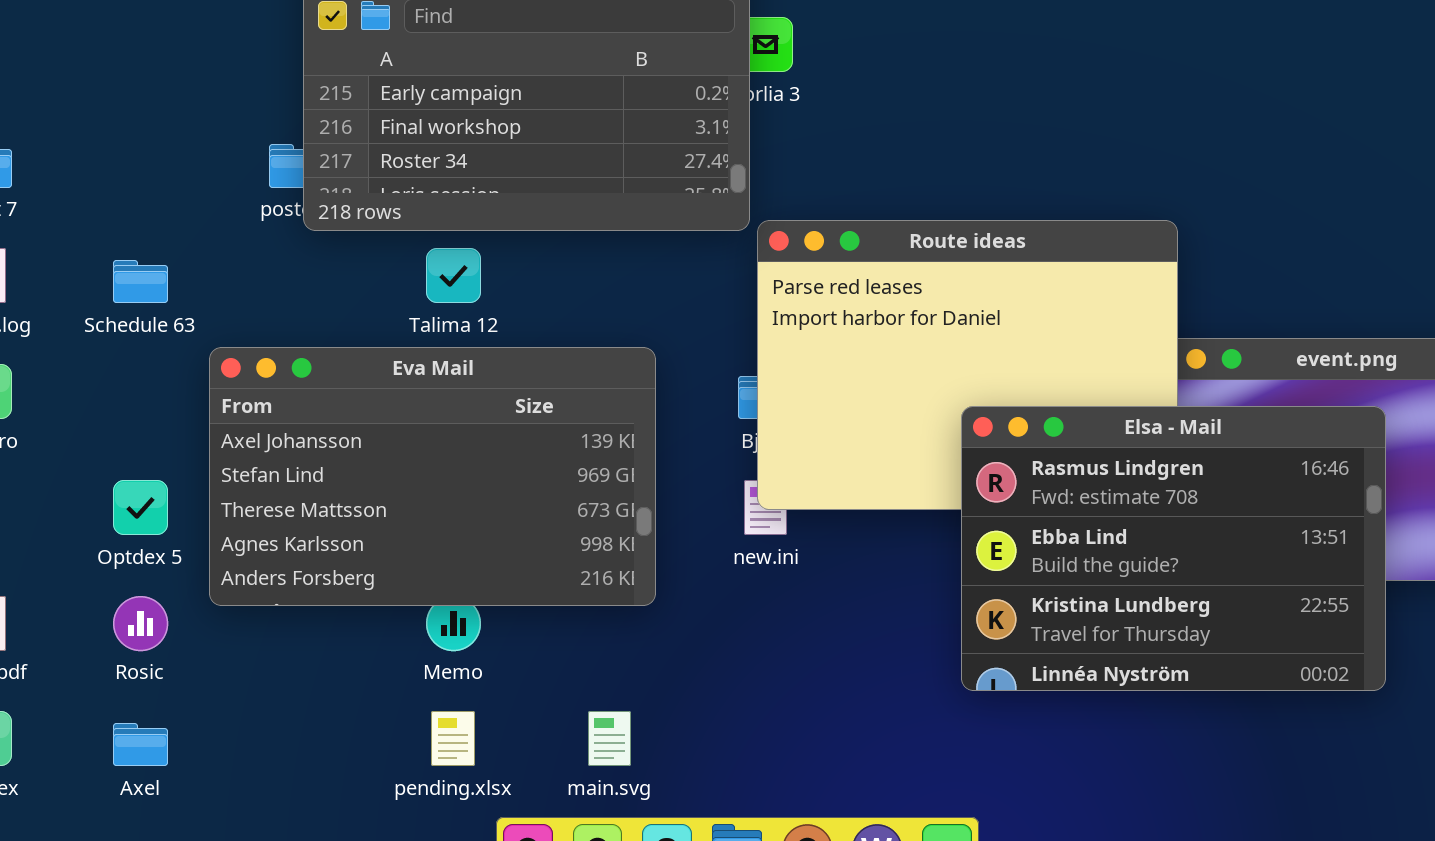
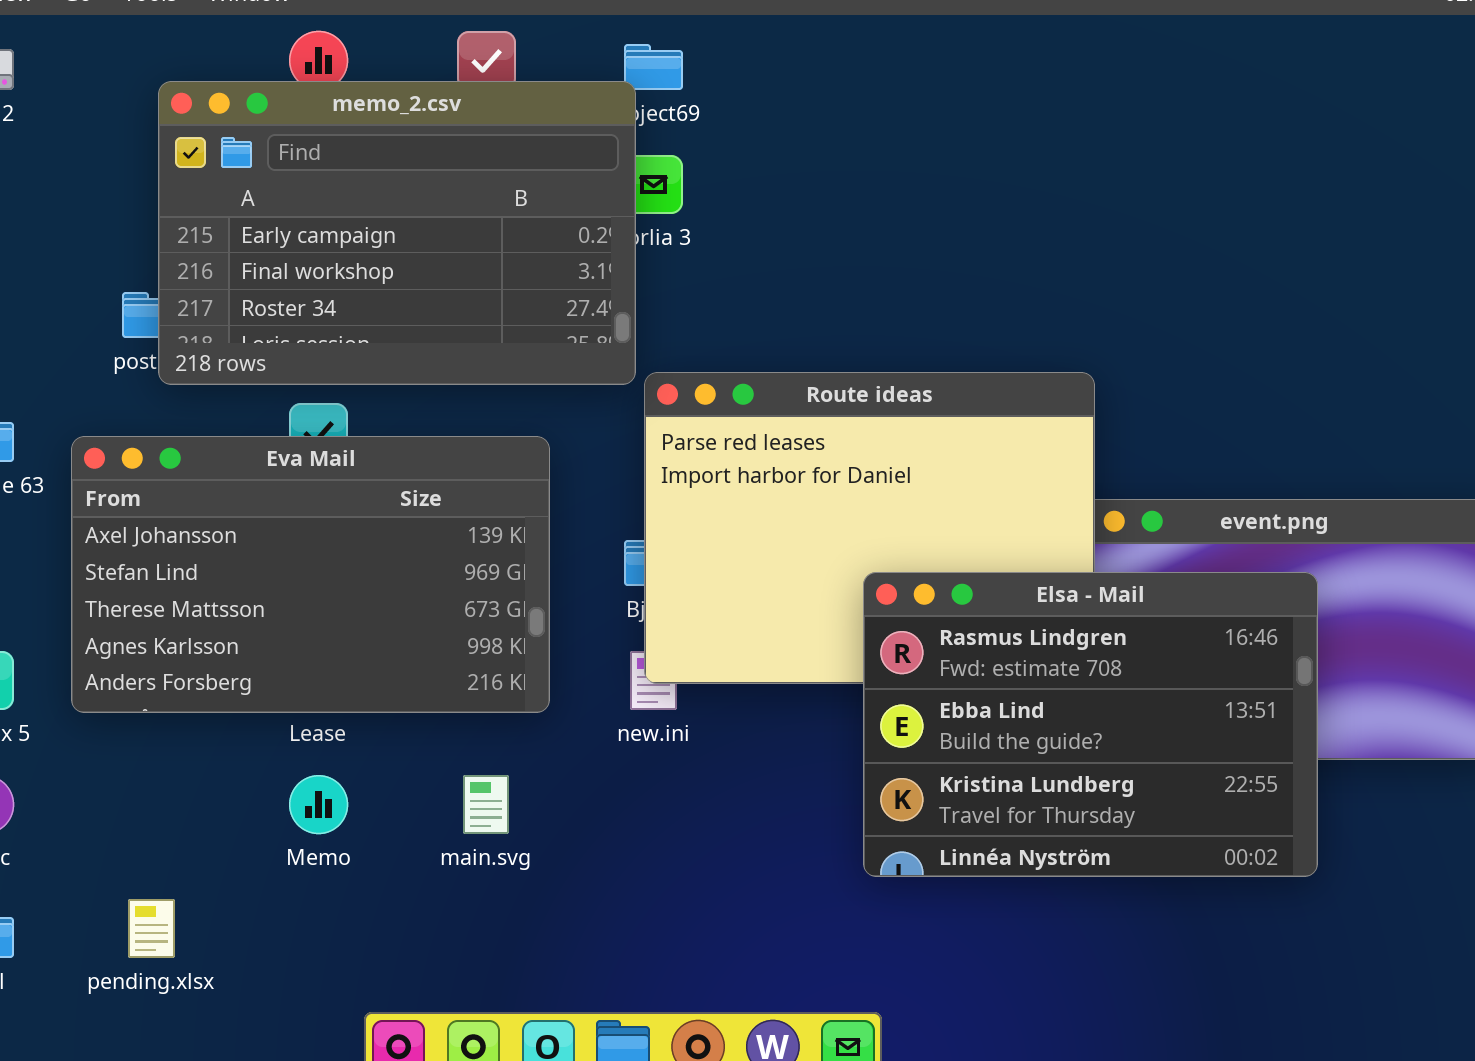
Eva Mail: [209,347,656,606] -> [71,436,550,713], moved
pending.xlsx: [431,711,475,766] -> [128,899,175,958], moved
main.svg: [588,711,631,766] -> [463,775,509,834], moved

